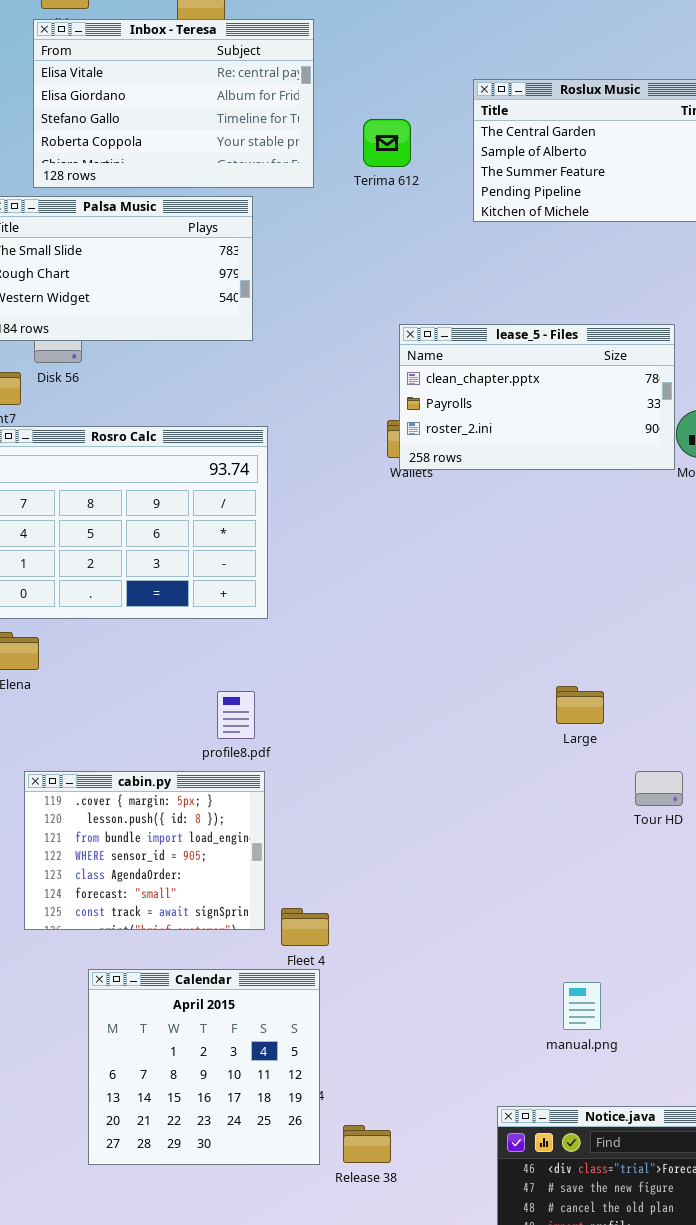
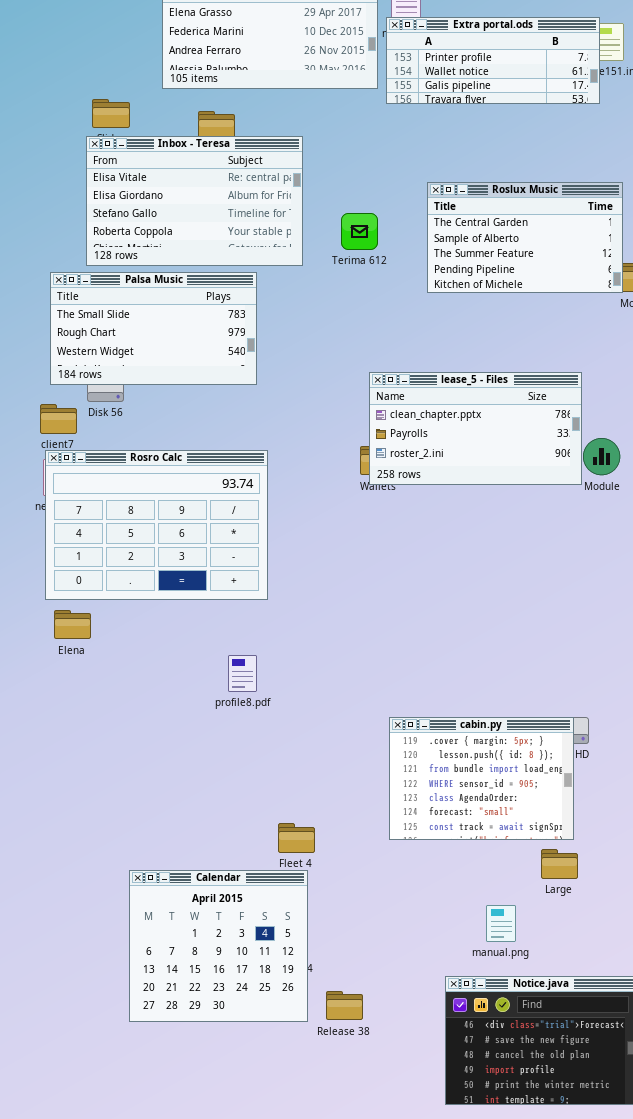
Large: [556,686,604,724] -> [541,849,578,879], moved
cabin.py: [24,771,265,930] -> [389,717,574,840], moved
manual.png: [563,982,601,1030] -> [486,905,516,942], moved

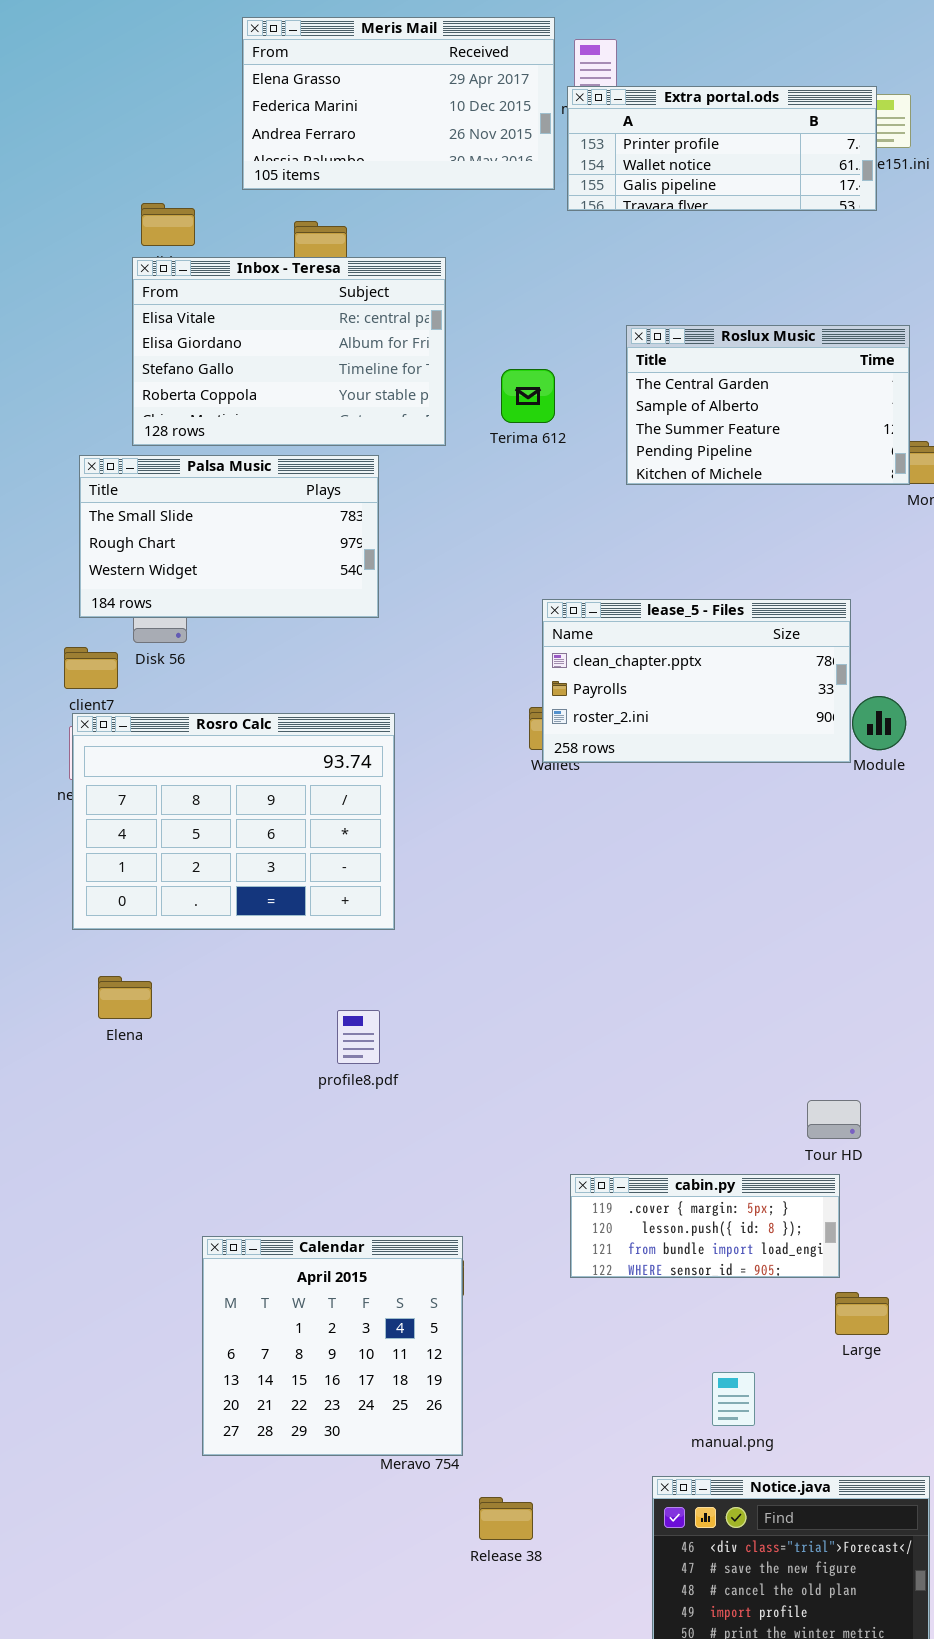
Elena: [54,610,91,639] -> [98,976,152,1019], moved
cabin.py: [389,717,574,840] -> [570,1174,840,1278], resized
Large: [541,849,578,879] -> [835,1292,889,1335], moved
Calendar: [129,870,308,1022] -> [202,1236,463,1456], moved

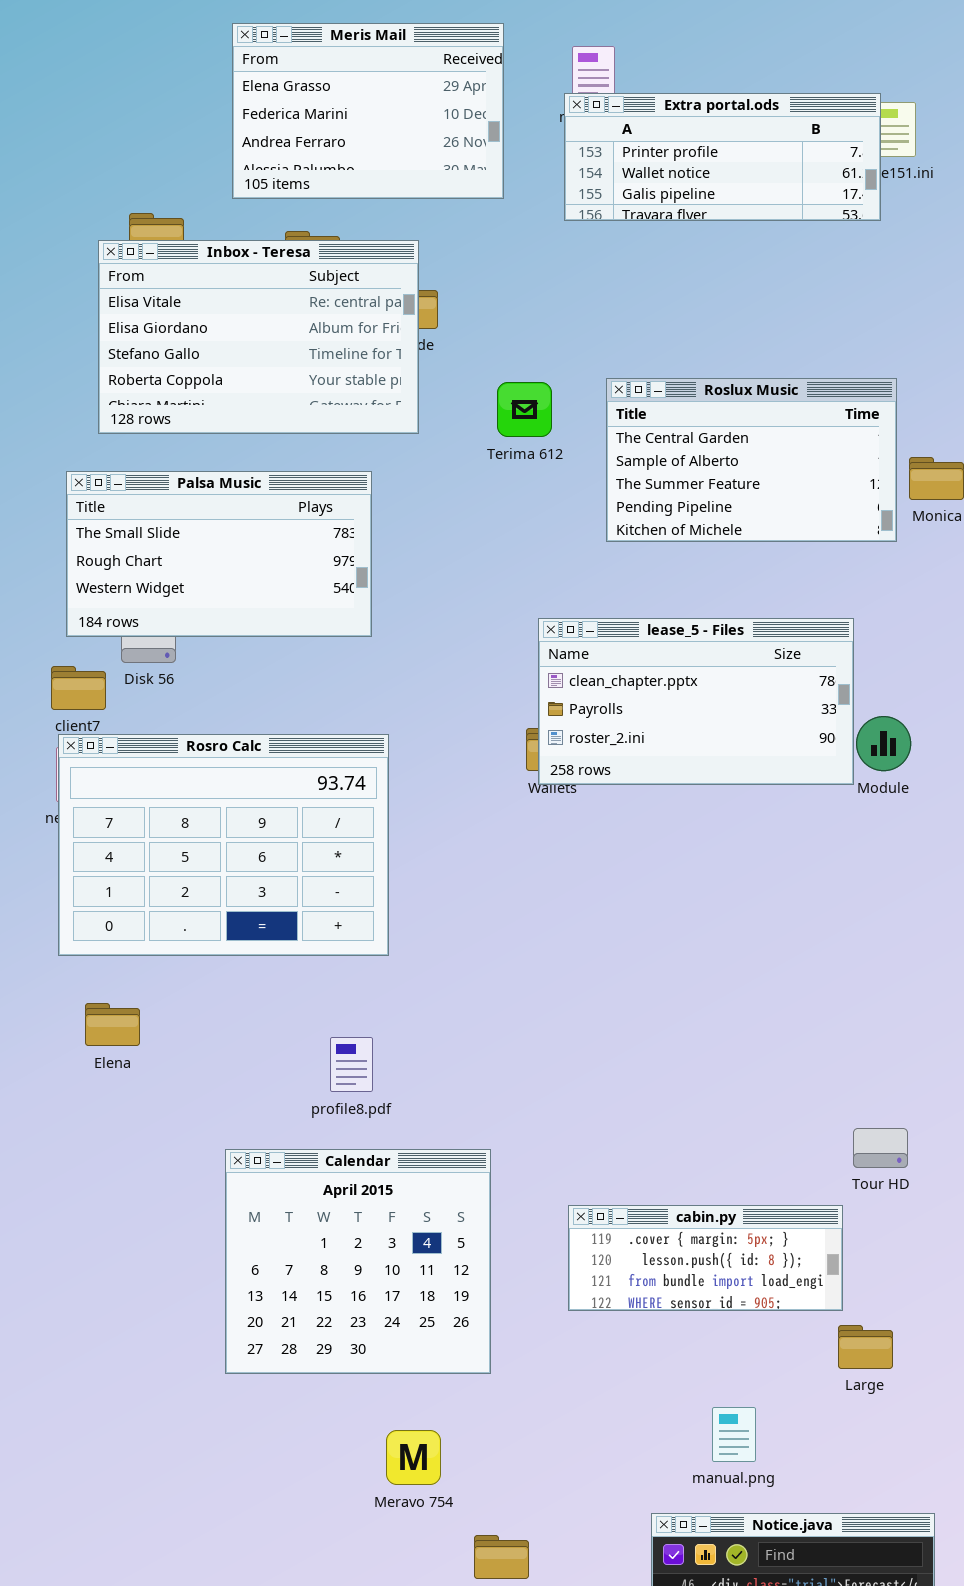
Meris Mail: [242,17,555,190] -> [232,23,504,199], resized
Inbox - Teresa: [132,257,446,446] -> [98,240,419,434], moved
Roslux Music: [626,325,910,485] -> [606,378,897,542], moved
Tour HD: [807,1100,861,1139] -> [853,1128,908,1168], moved
Calendar: [202,1236,463,1456] -> [225,1149,491,1374], moved

